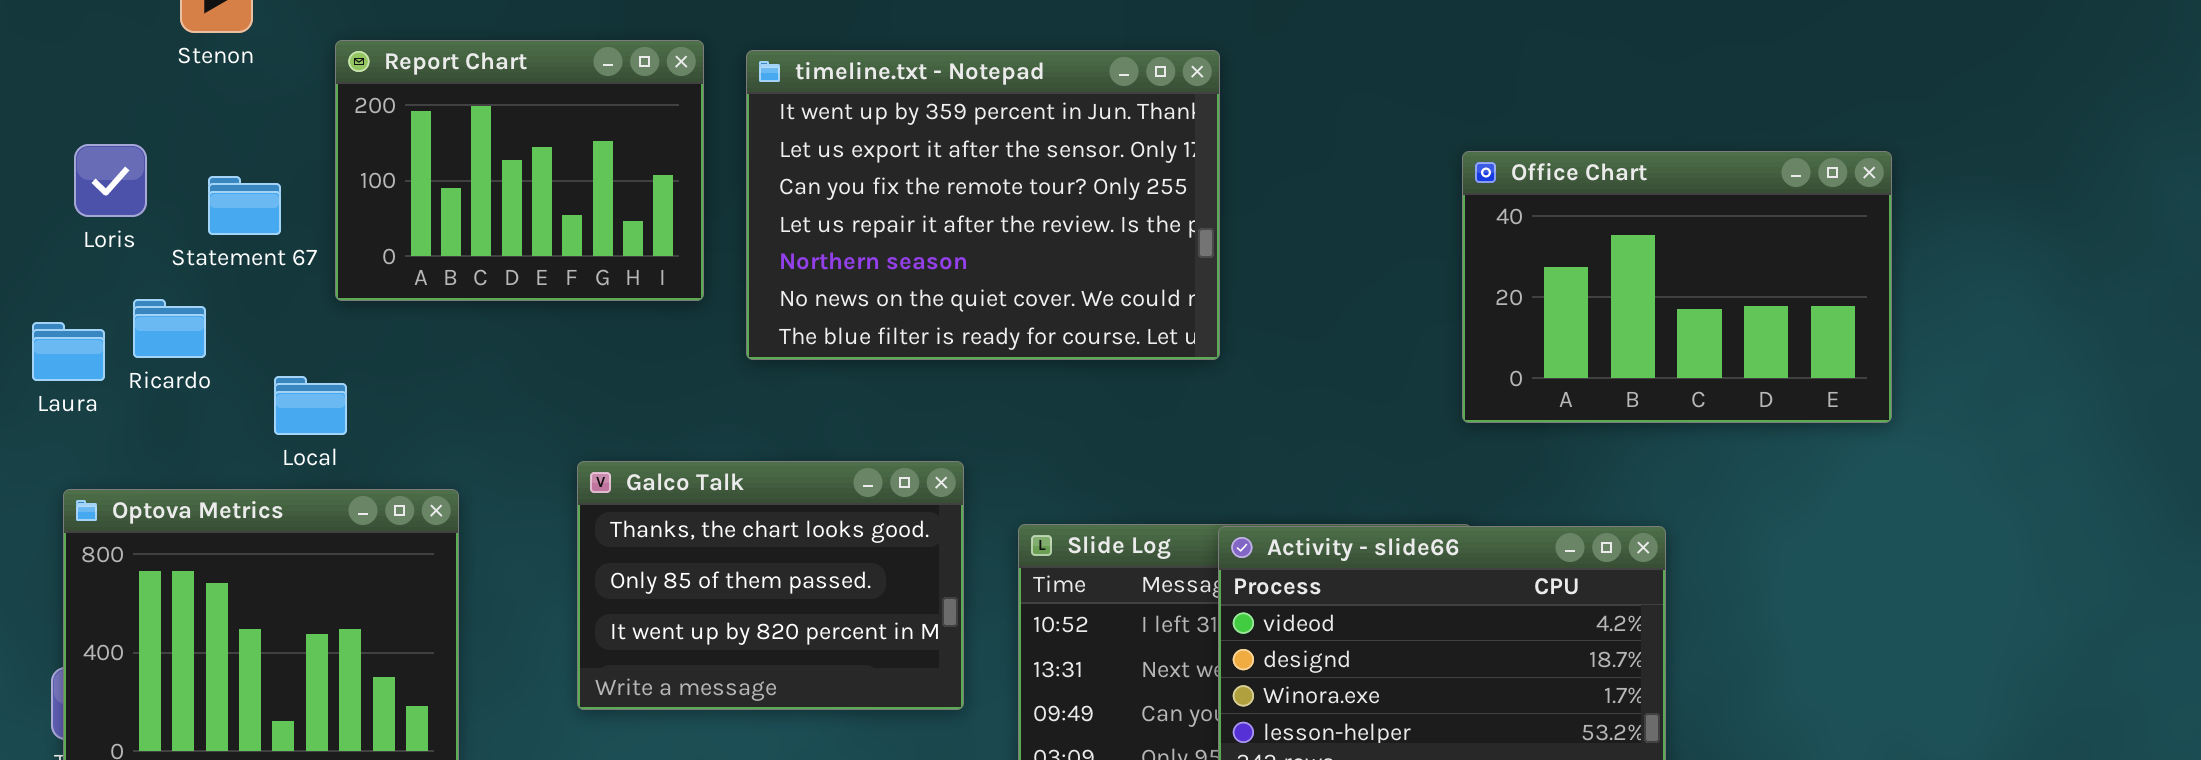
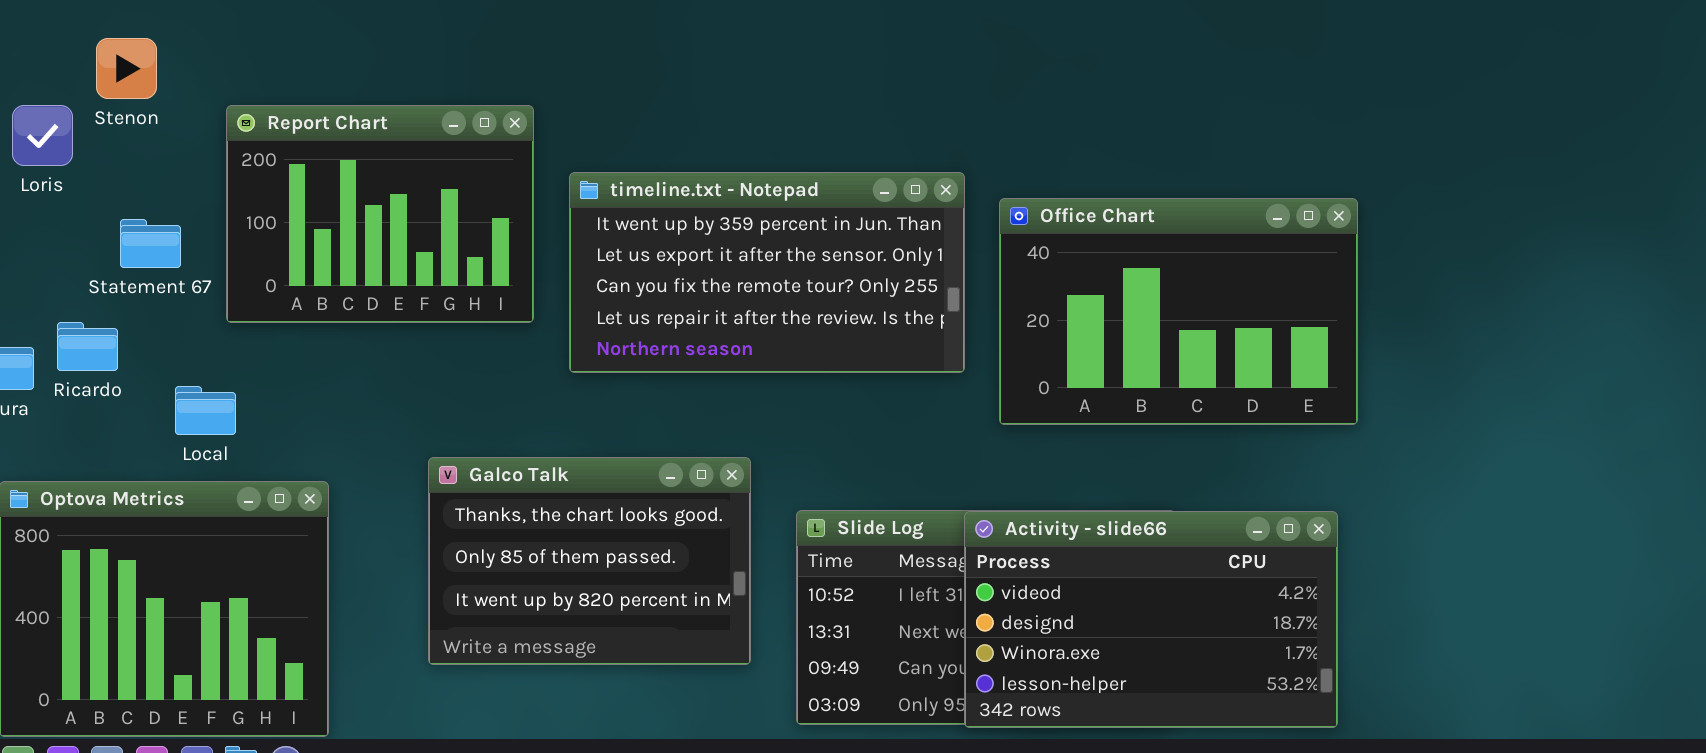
timeline.txt - Notepad: [746,50,1220,360] -> [569,172,965,373], resized
Loris: [74,144,147,217] -> [12,105,73,166], moved
Office Chart: [1462,151,1892,423] -> [999,198,1358,425], moved

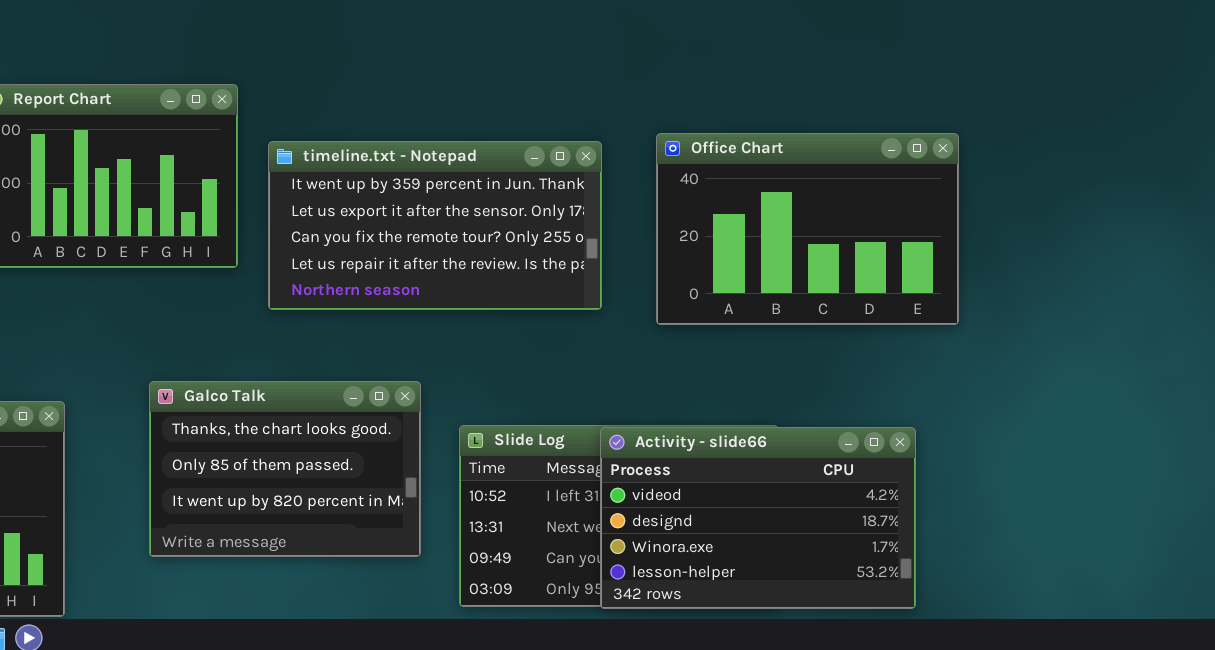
Office Chart: [999,198,1358,425] -> [656,133,959,325], moved

